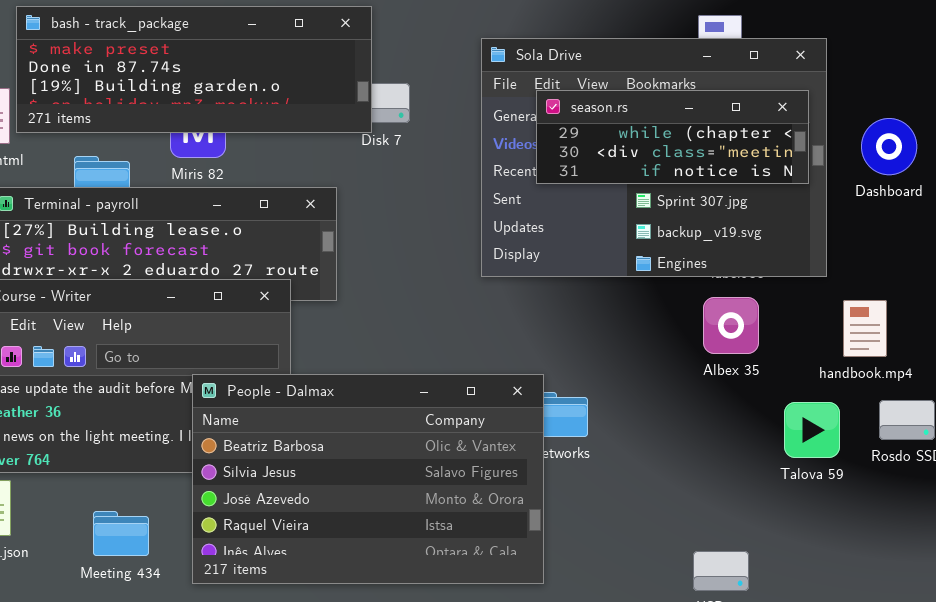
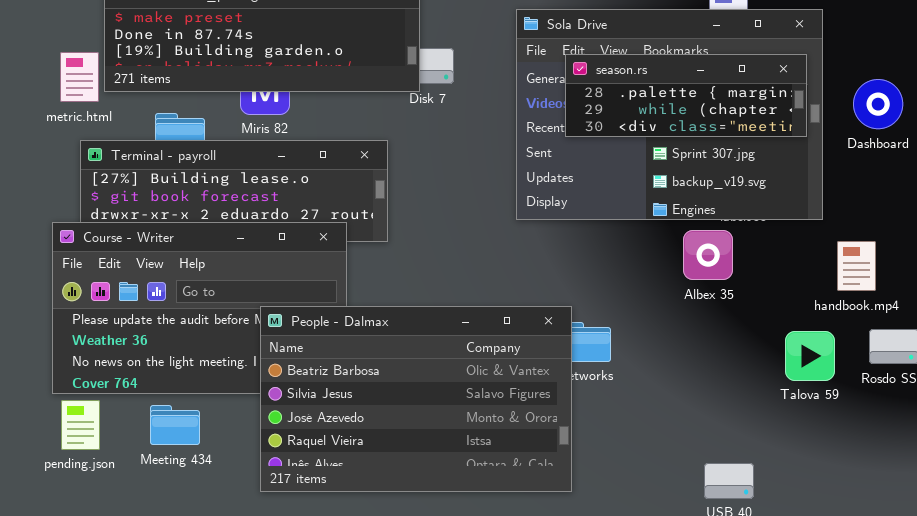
season.rs: [536,90,809,184] -> [565,54,807,137], scrolled up 1 row
Albex 35: [703,297,759,354] -> [683,230,733,280], moved
Meeting 434: [93,511,149,556] -> [150,405,200,445], moved

